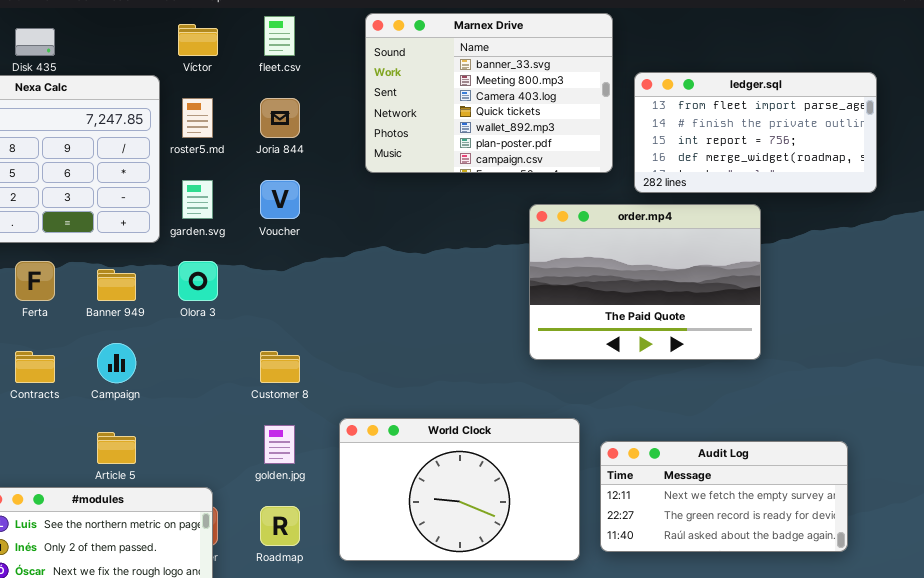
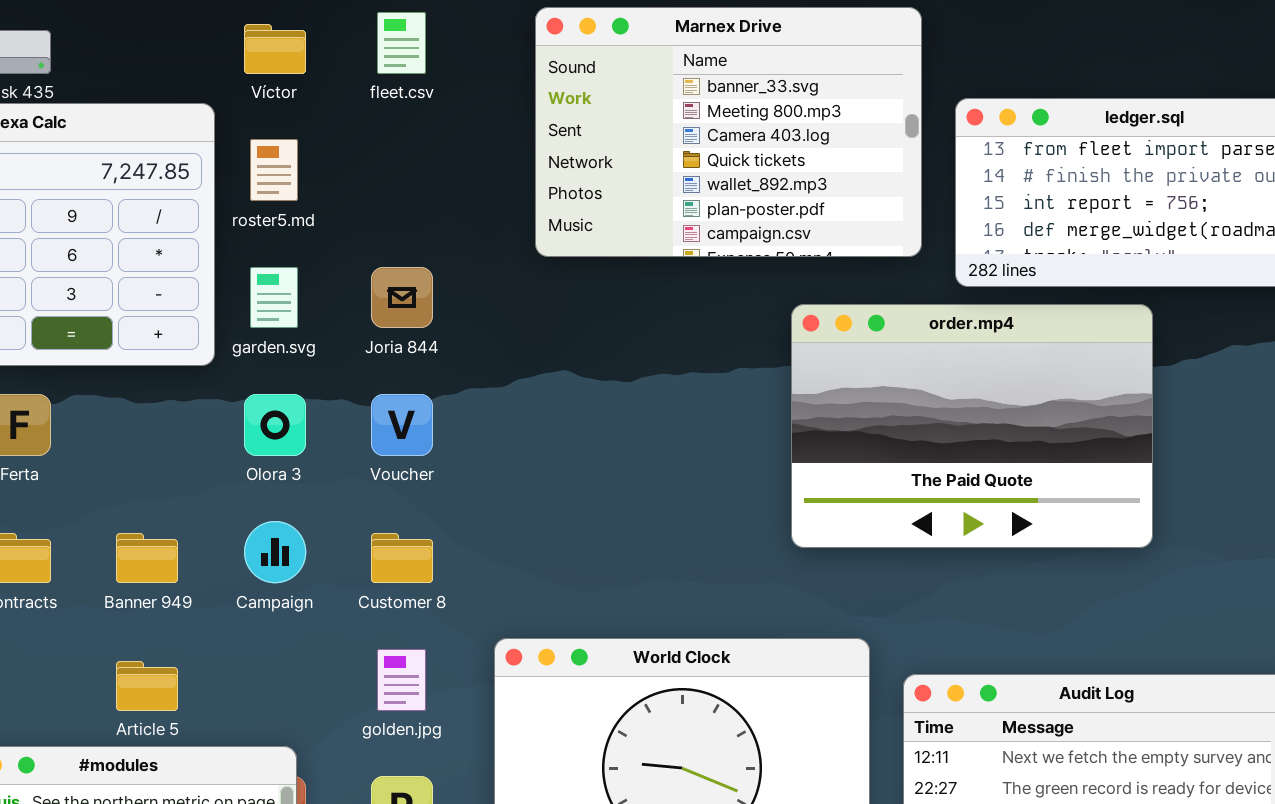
Joria 844: [260,98,300,138] -> [371,267,433,328], moved
Voucher: [260,180,300,219] -> [371,394,433,456], moved
Banner 949: [97,269,136,301] -> [116,533,178,583], moved
Campaign: [97,343,136,383] -> [244,521,306,583], moved

